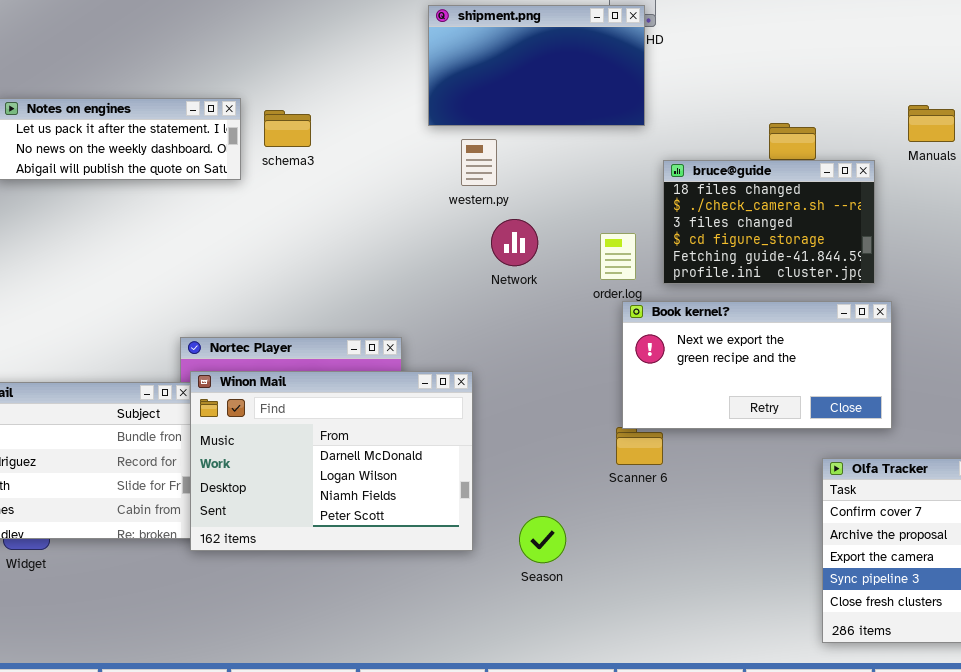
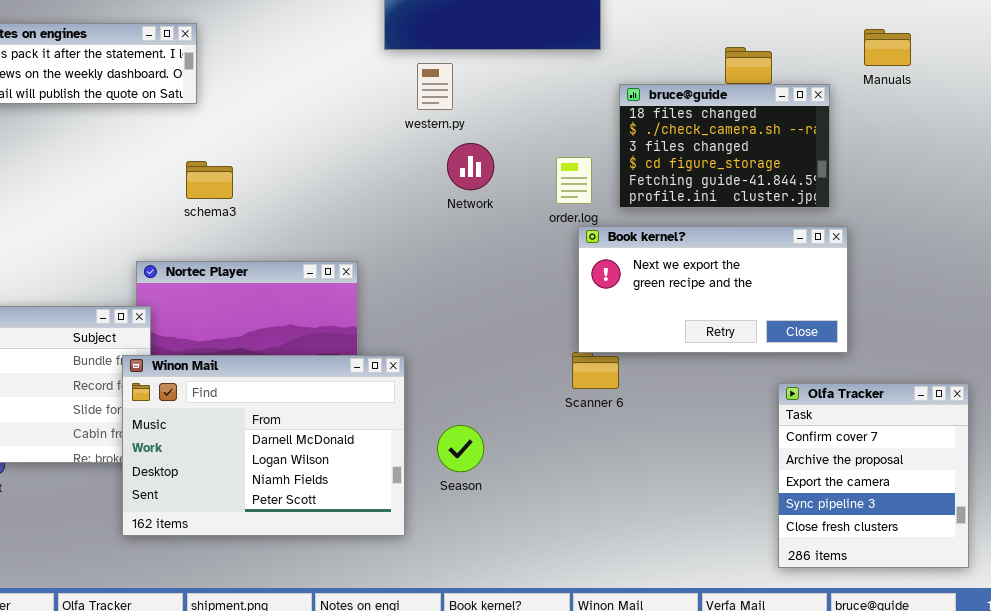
schema3: [264,110,311,147] -> [186,161,233,199], moved
Winon Mail: [190,371,473,551] -> [122,355,405,536], moved
Season: [519,516,566,563] -> [437,425,484,472], moved

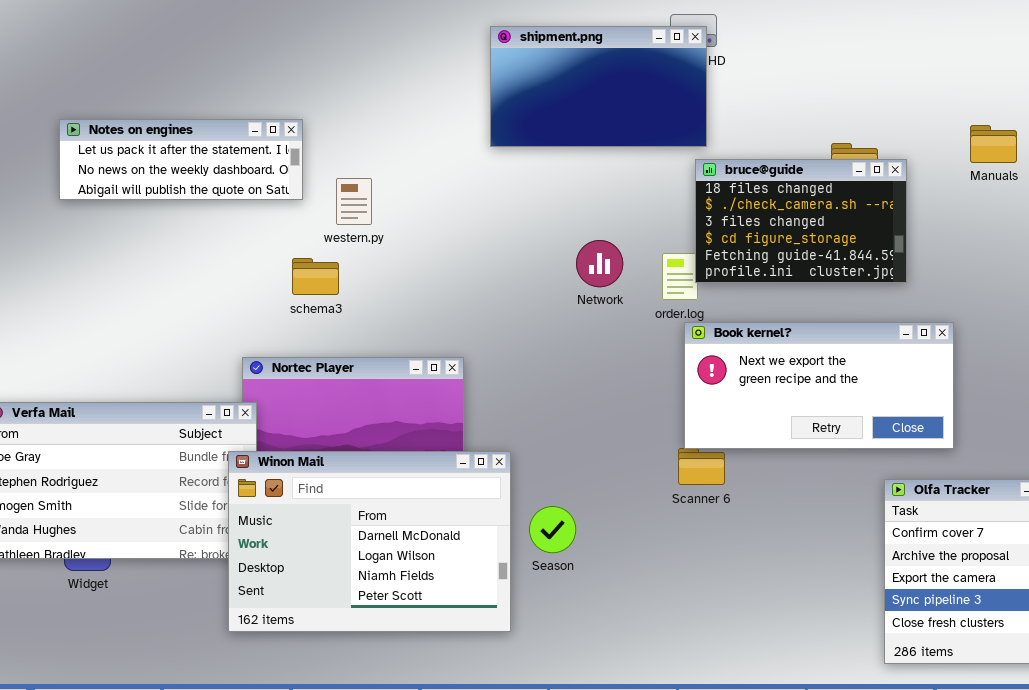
western.py: [417,63,453,110] -> [336,178,372,225], moved
bruce@guide: [619,84,830,208] -> [695,159,907,283], moved
Network: [447,143,494,190] -> [576,240,623,287], moved
Season: [437,425,484,472] -> [529,506,576,553], moved

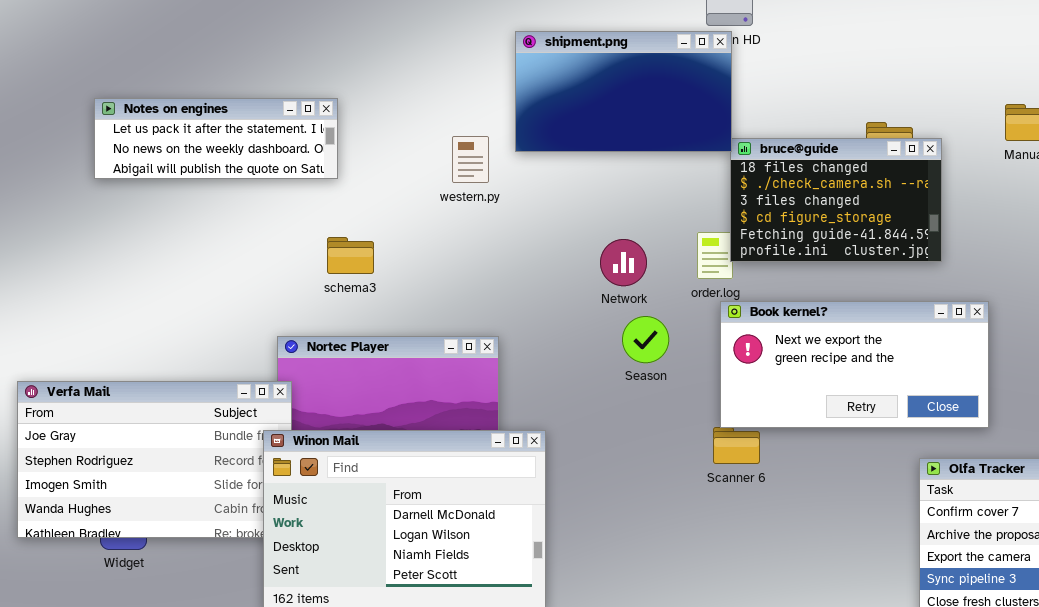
shipment.png: [490,26,707,147] -> [515,31,732,152], moved
western.py: [336,178,372,225] -> [452,136,489,183], moved
Network: [576,240,623,287] -> [600,239,647,286], moved
Season: [529,506,576,553] -> [622,316,669,363], moved

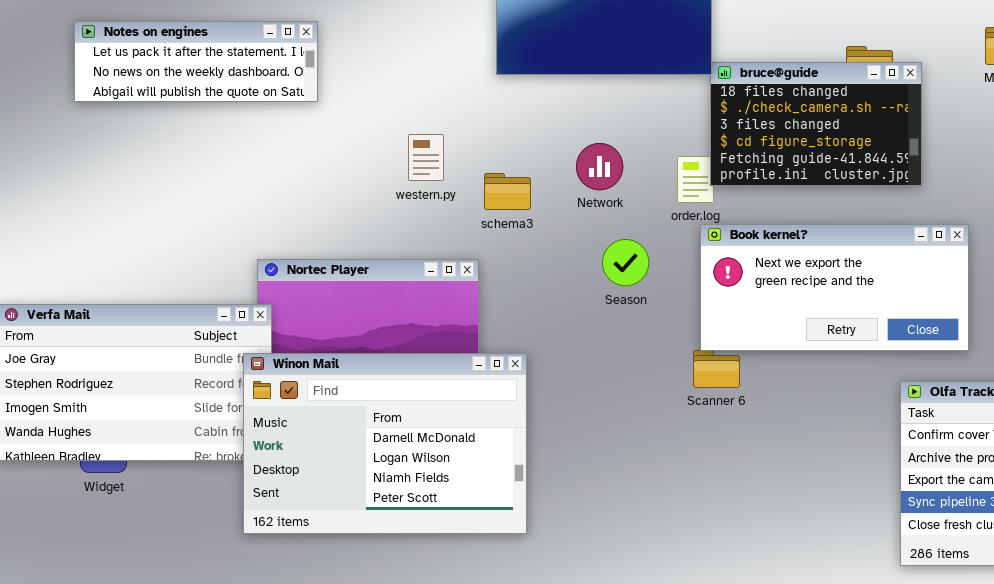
western.py: [452,136,489,183] -> [408,134,444,181], moved
schema3: [327,237,374,274] -> [484,173,531,210], moved
Network: [600,239,647,286] -> [576,143,623,190], moved

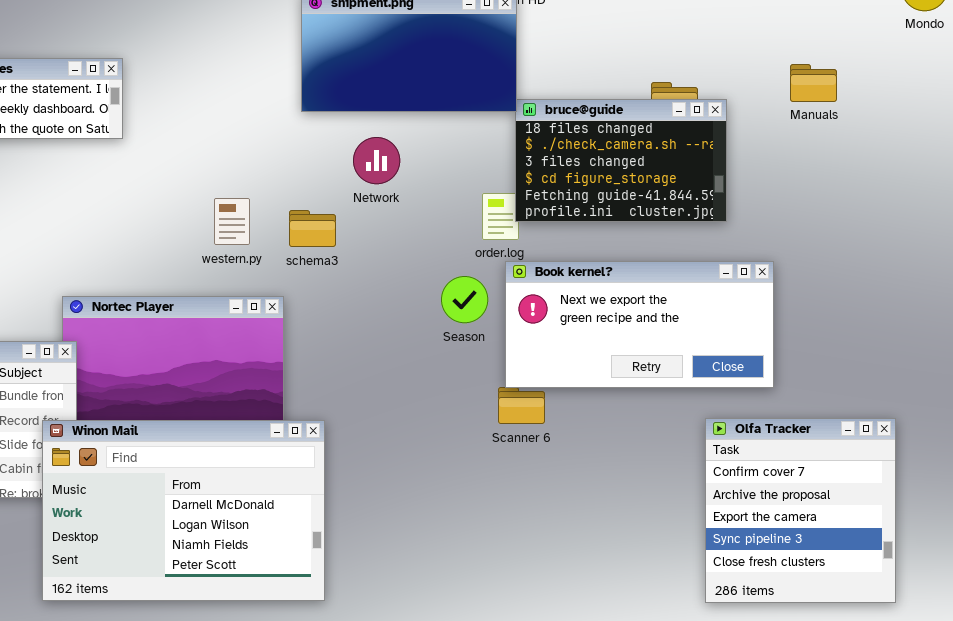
western.py: [408,134,444,181] -> [214,198,250,245], moved
Network: [576,143,623,190] -> [353,137,400,184], moved
Season: [602,239,649,286] -> [441,276,488,323], moved
Winon Mail: [243,353,527,534] -> [42,420,325,601], moved

